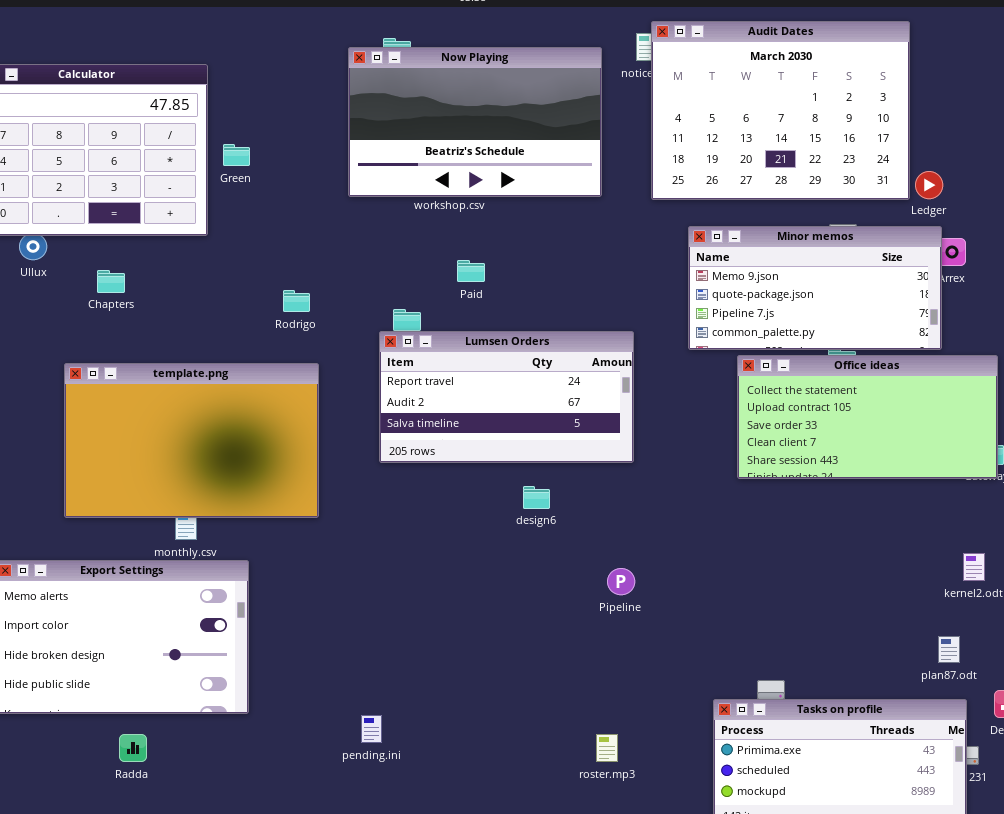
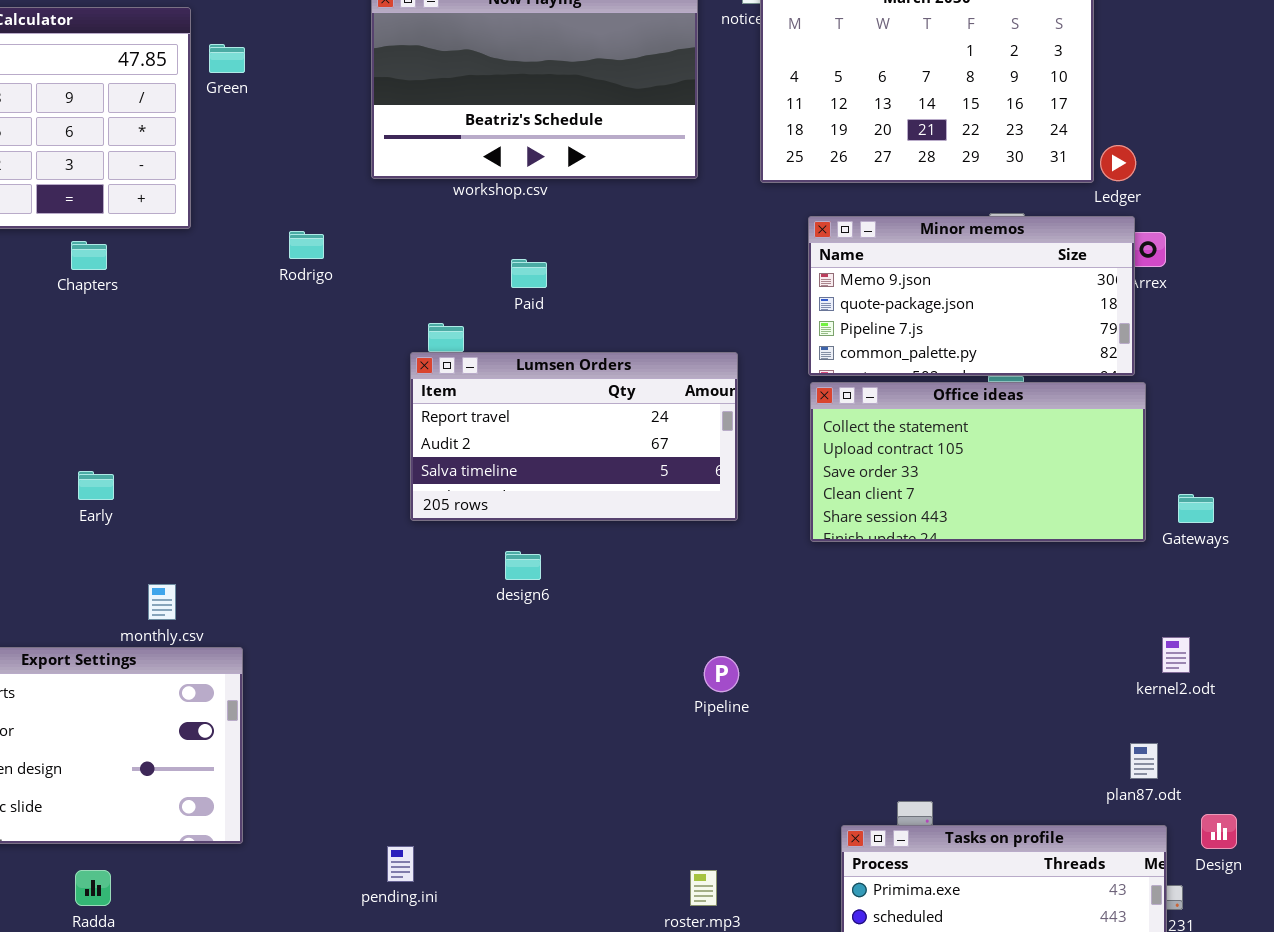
Green: [223,144,250,166] -> [209,44,245,73], moved
Chapters: [97,270,125,293] -> [71,241,107,270], moved
Rodrigo: [283,290,310,312] -> [289,231,324,259], moved
Office ideas: [737,355,998,479] -> [810,382,1146,542], moved
template.png: [64,363,319,518] -> none, closed
design6: [523,486,550,509] -> [505,551,541,580], moved

